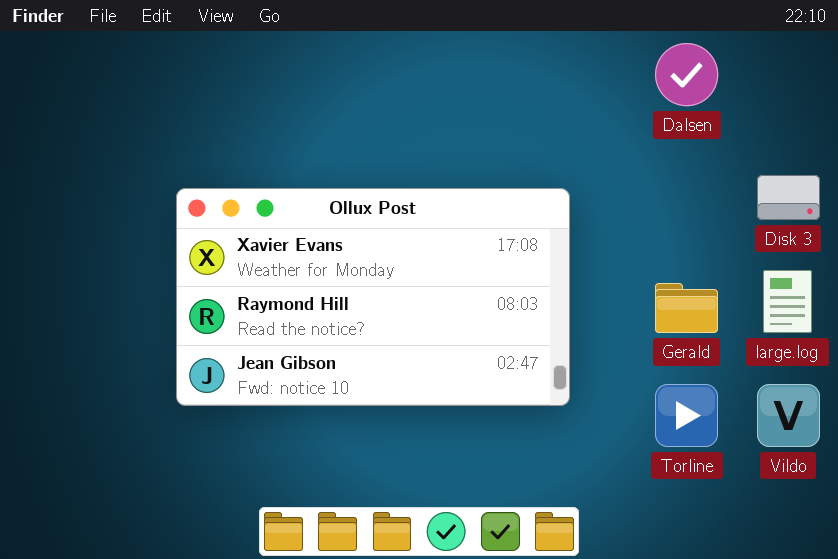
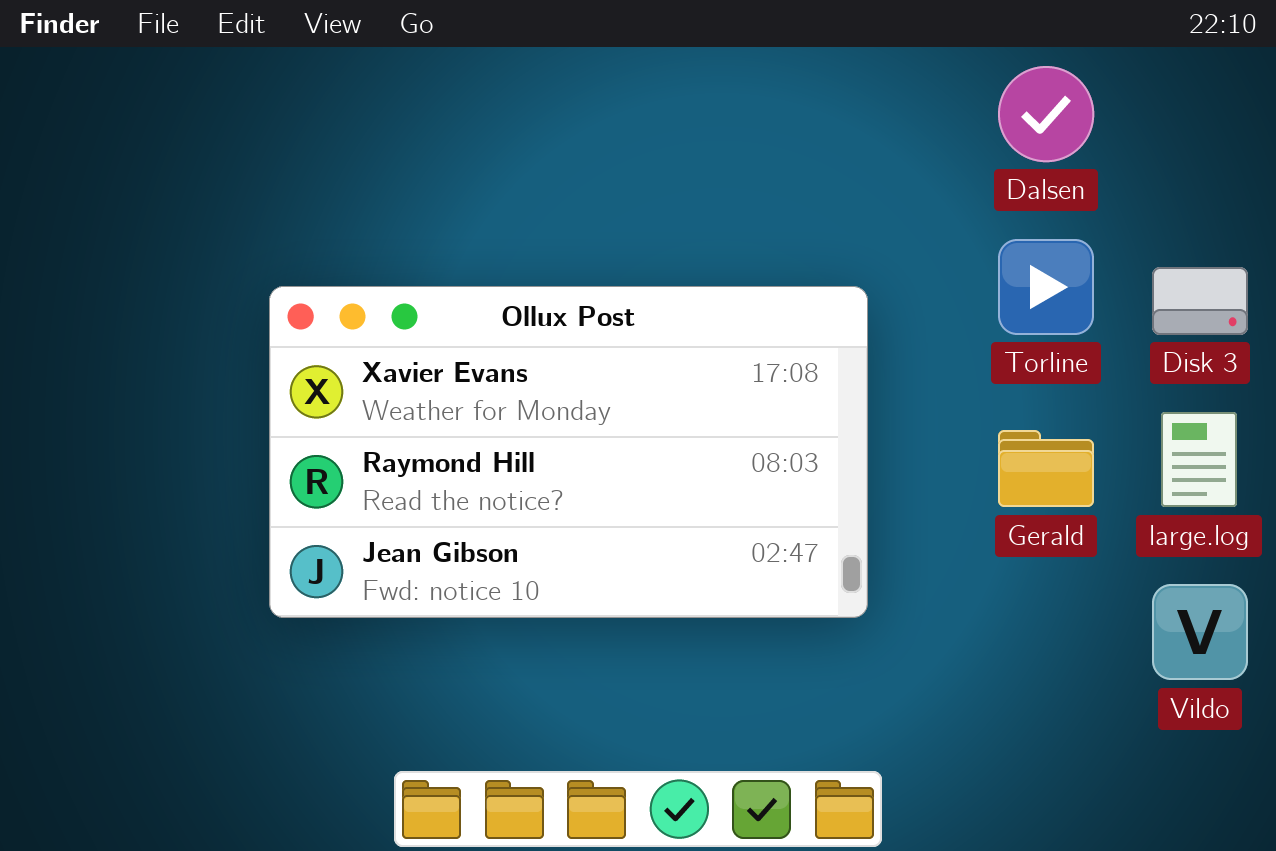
Torline: [655,384,718,447] -> [998,239,1094,335], moved

